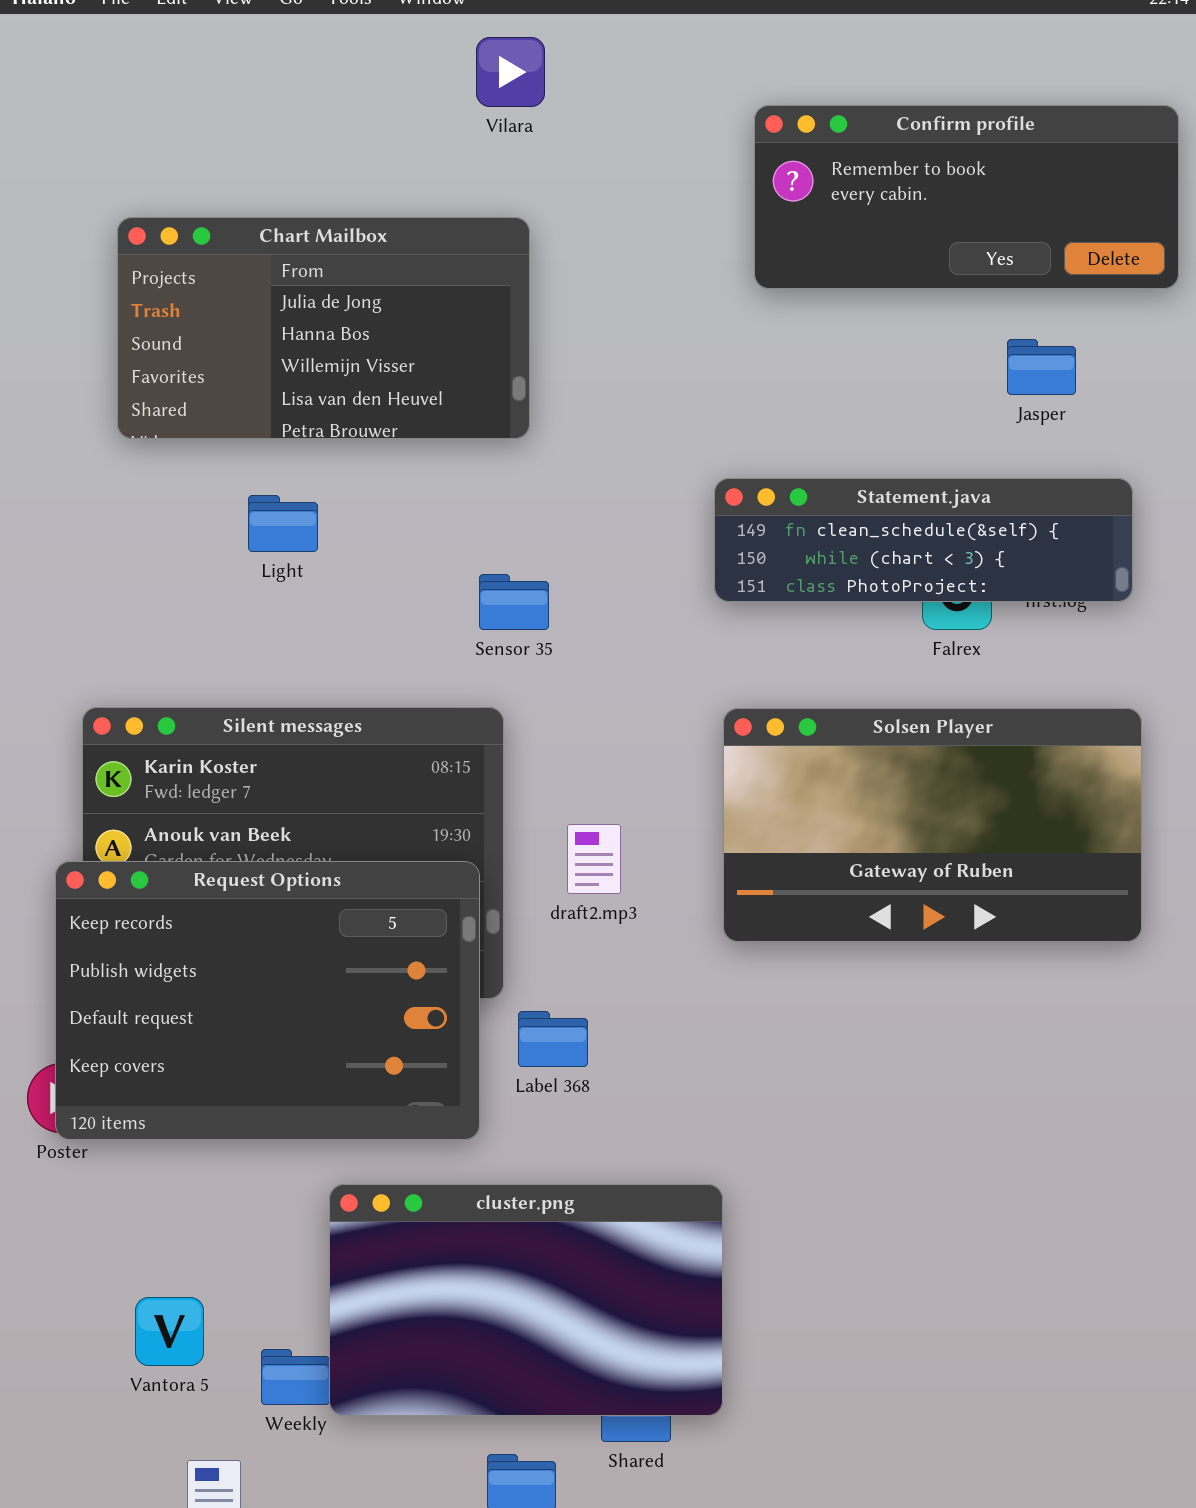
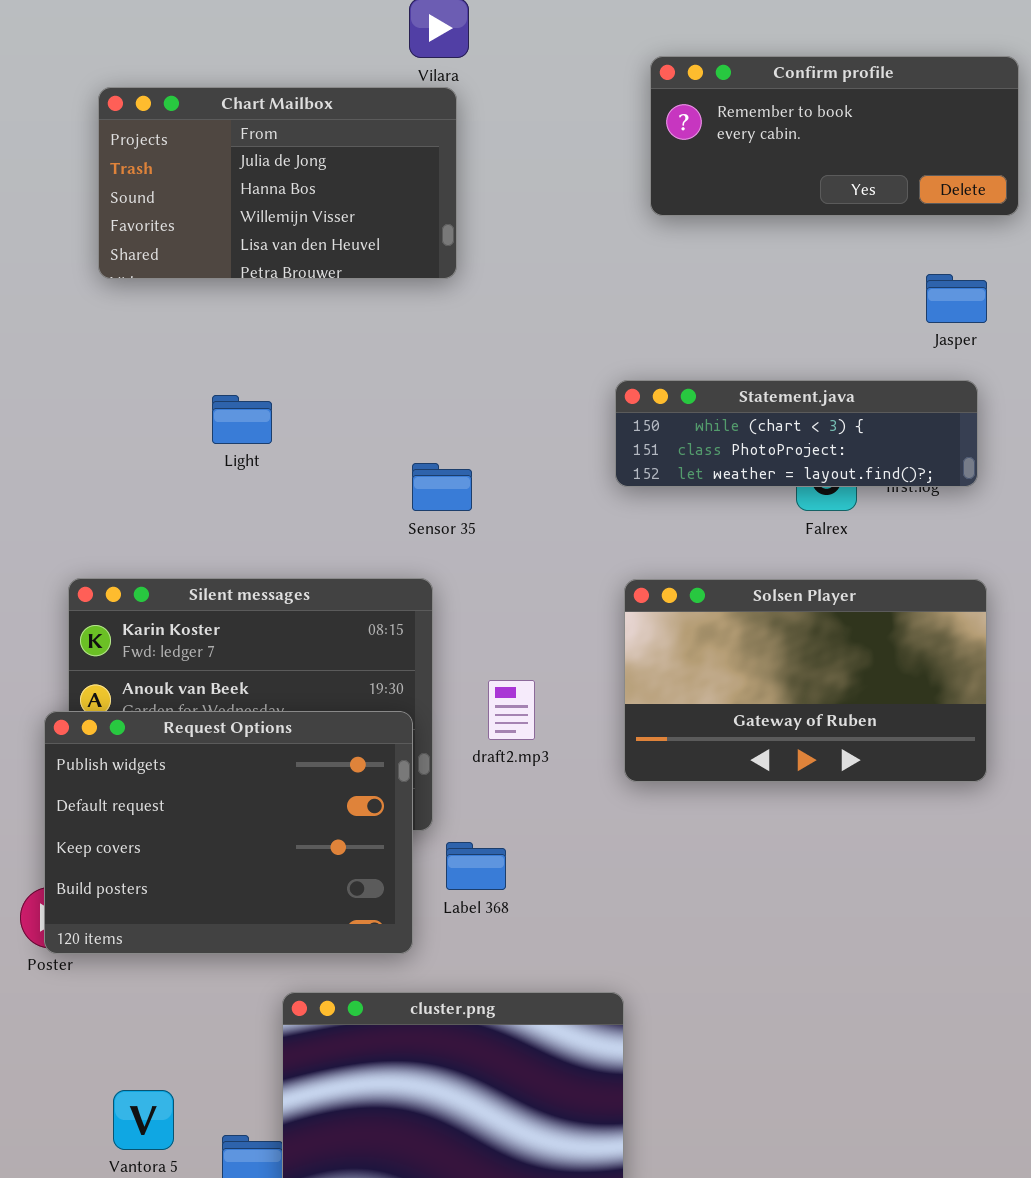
Chart Mailbox: [117,217,530,439] -> [98,87,457,279], moved
Jasper: [1007,339,1076,395] -> [926,274,987,323], moved
Statement.java: [714,478,1133,602] -> [615,380,978,487], scrolled down 1 row
Request Options: [55,861,480,1140] -> [44,711,413,954], scrolled down 1 row

